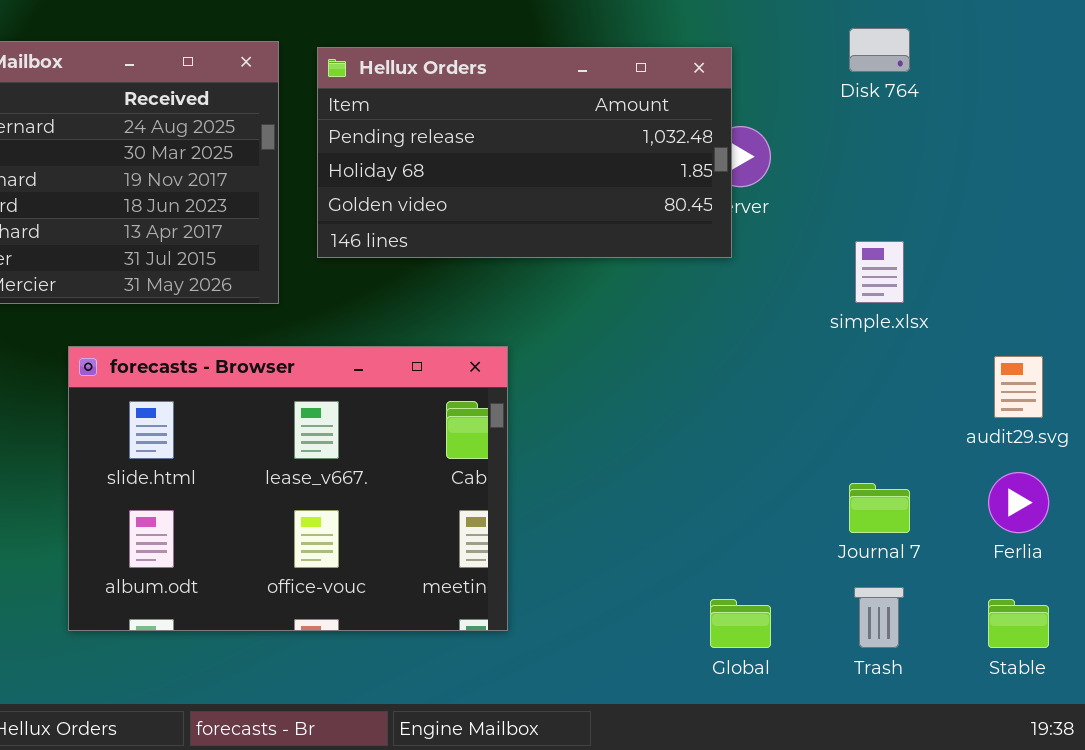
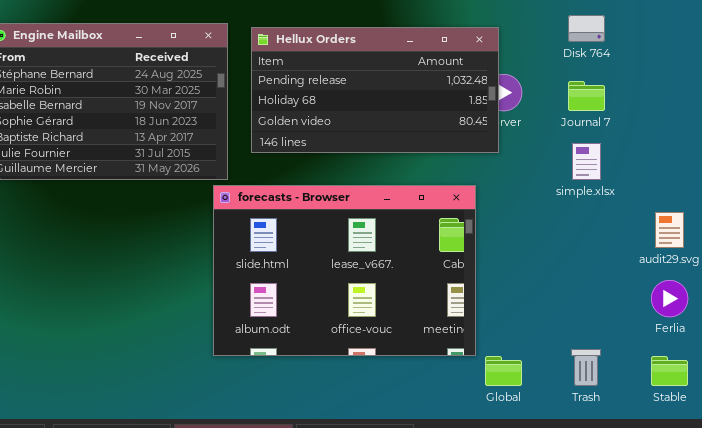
forecasts - Browser: [68,346,508,631] -> [213,185,476,356], moved
Journal 7: [849,483,910,533] -> [568,81,605,111], moved

